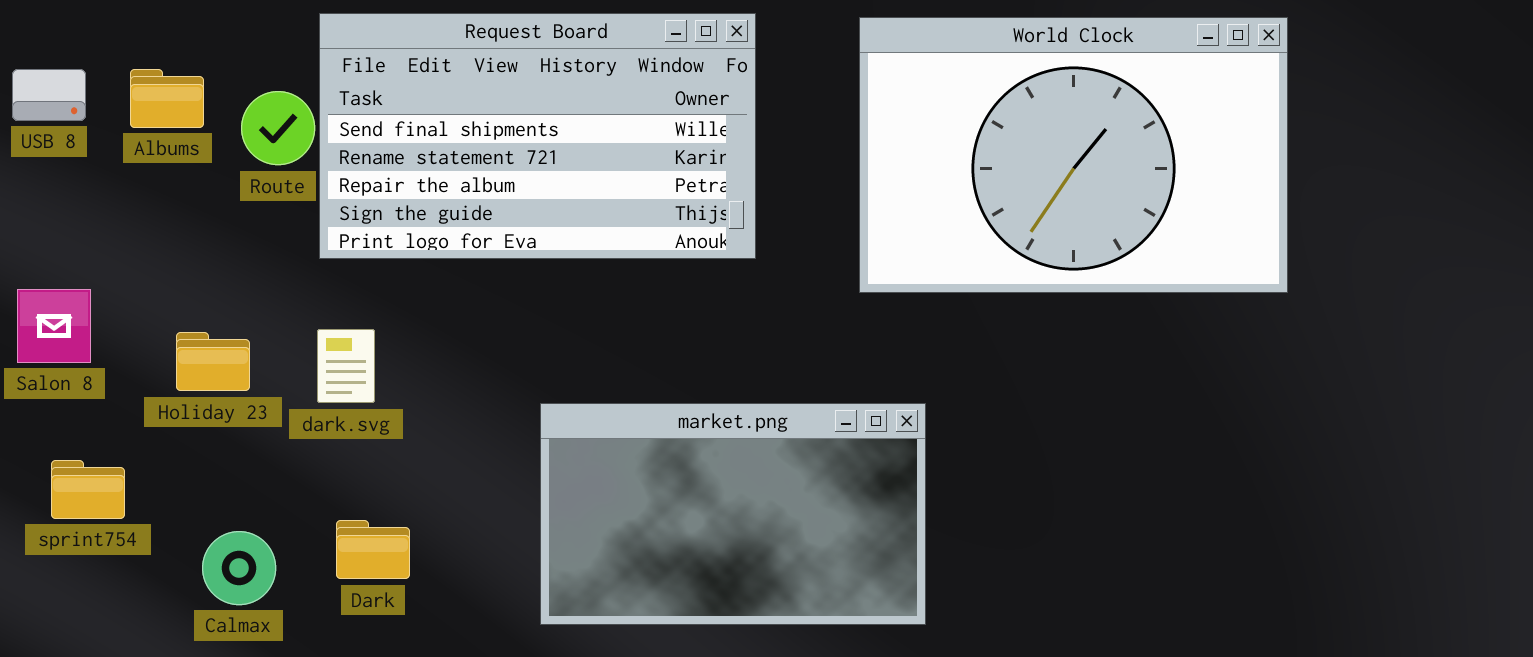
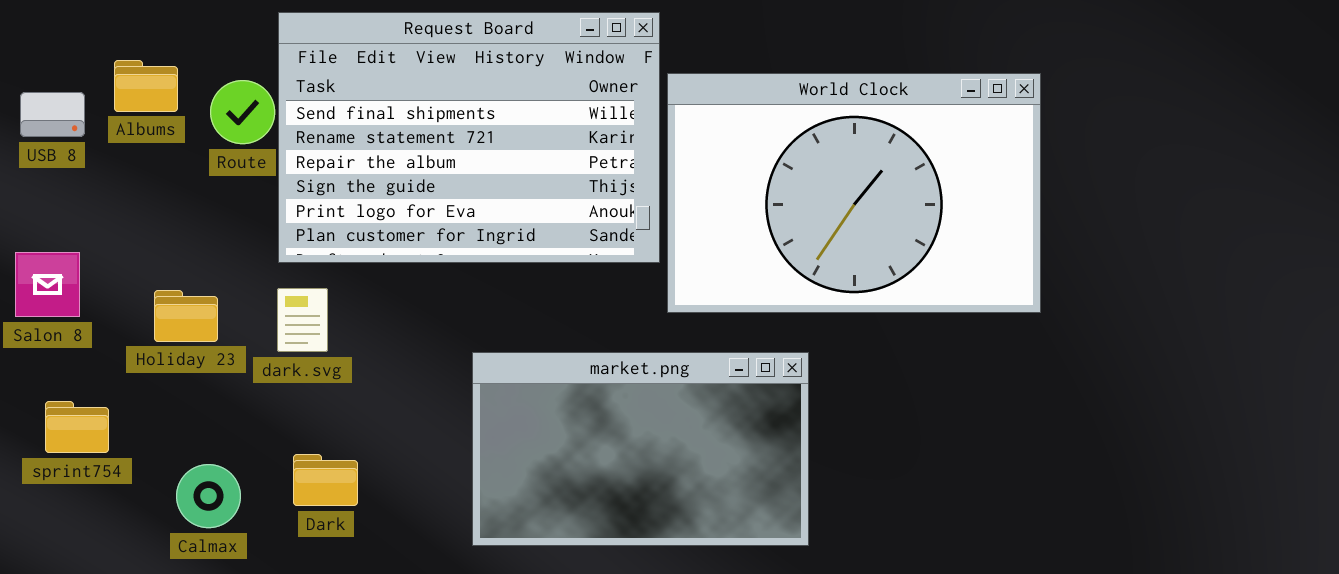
Request Board: [319,13,756,259] -> [278,12,660,263], resized
World Clock: [859,17,1288,293] -> [667,73,1041,313], moved
USB 8: [12,69,86,121] -> [20,92,85,137], moved

